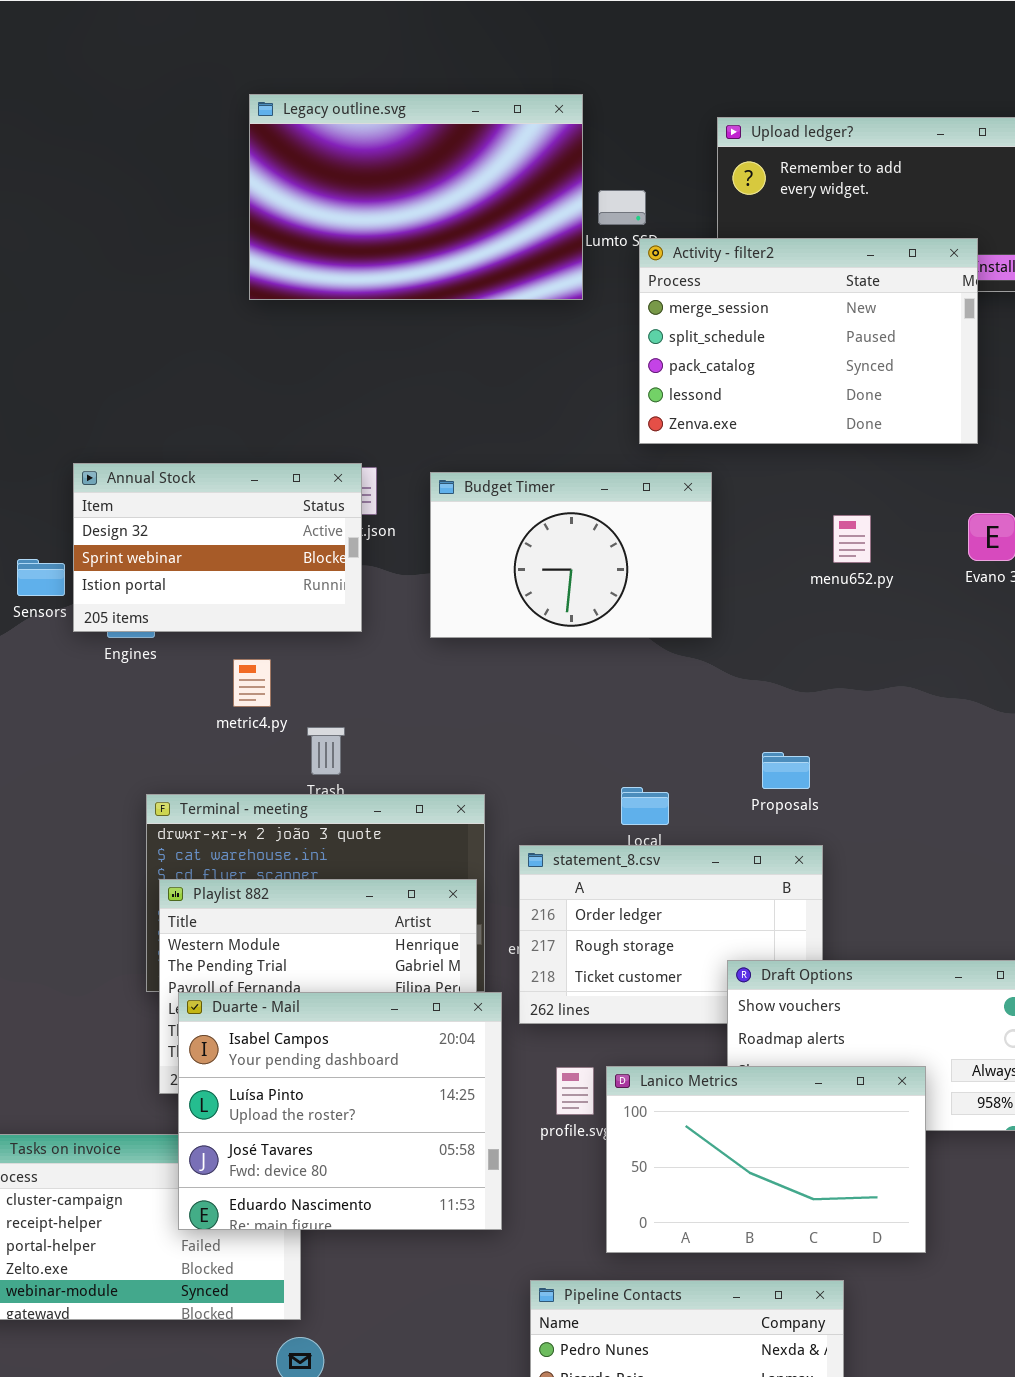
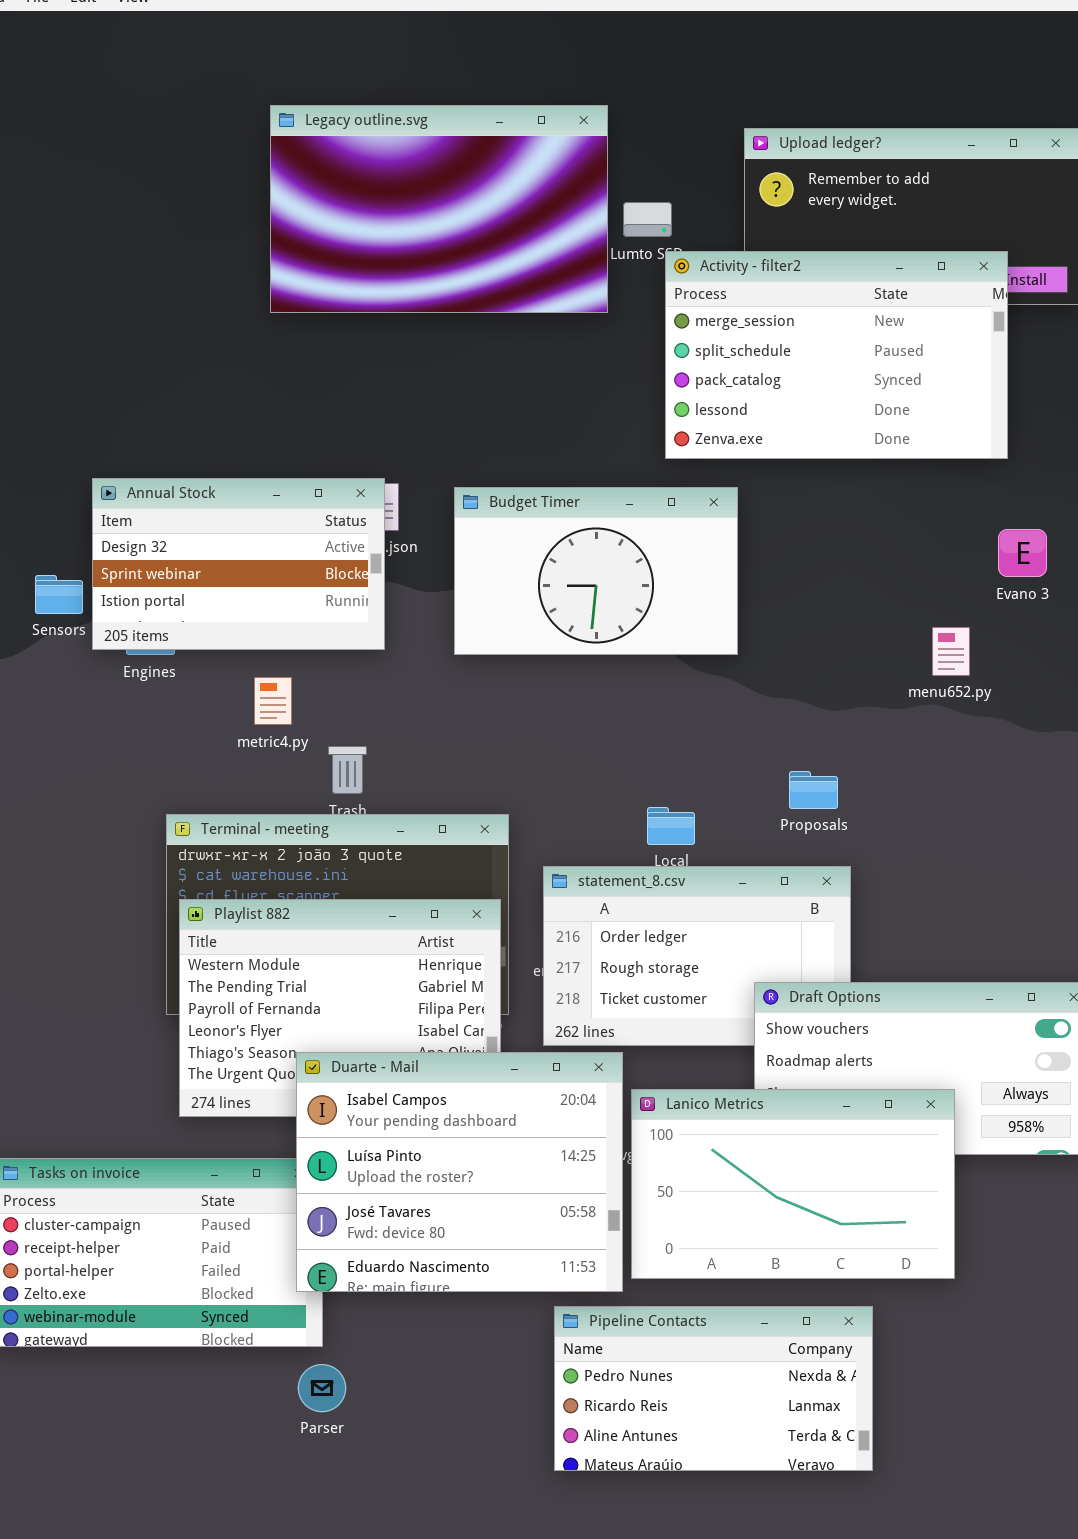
menu652.py: [833,515,871,563] -> [932,627,970,676], moved
Duarte - Mail: [178,992,502,1230] -> [296,1052,623,1292], moved

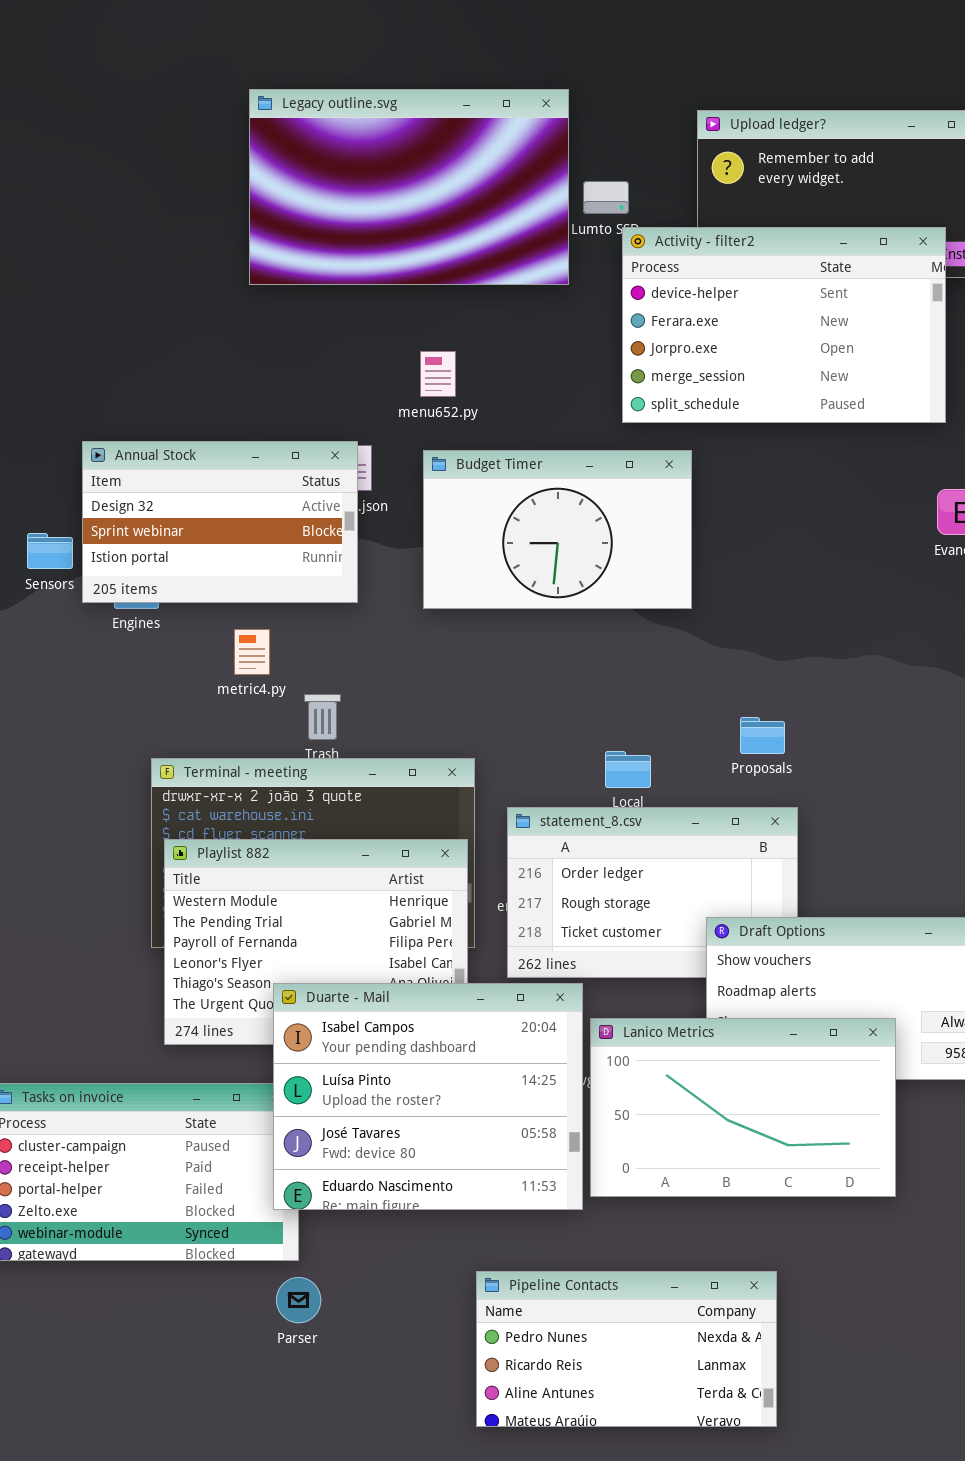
Activity - filter2: [665,251,1008,459] -> [622,227,946,423], scrolled up 3 rows
menu652.py: [932,627,970,676] -> [420,351,456,397], moved
Pipeline Contacts: [554,1306,873,1471] -> [476,1271,777,1427], moved

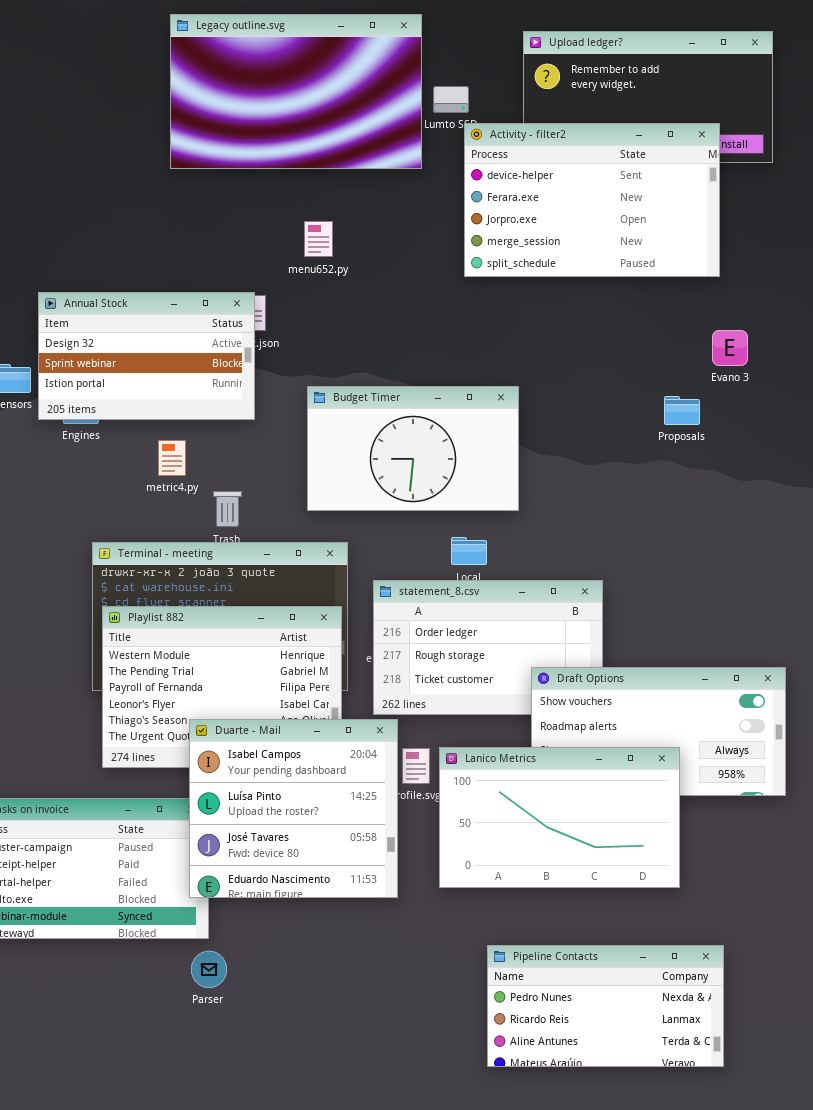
Budget Timer: [423,450,692,609] -> [307,386,519,511], moved
Proposals: [740,717,785,754] -> [664,396,700,425], moved
Duarte - Mail: [273,983,583,1210] -> [189,719,398,898], resized
Pipeline Contacts: [476,1271,777,1427] -> [487,945,724,1067], moved

